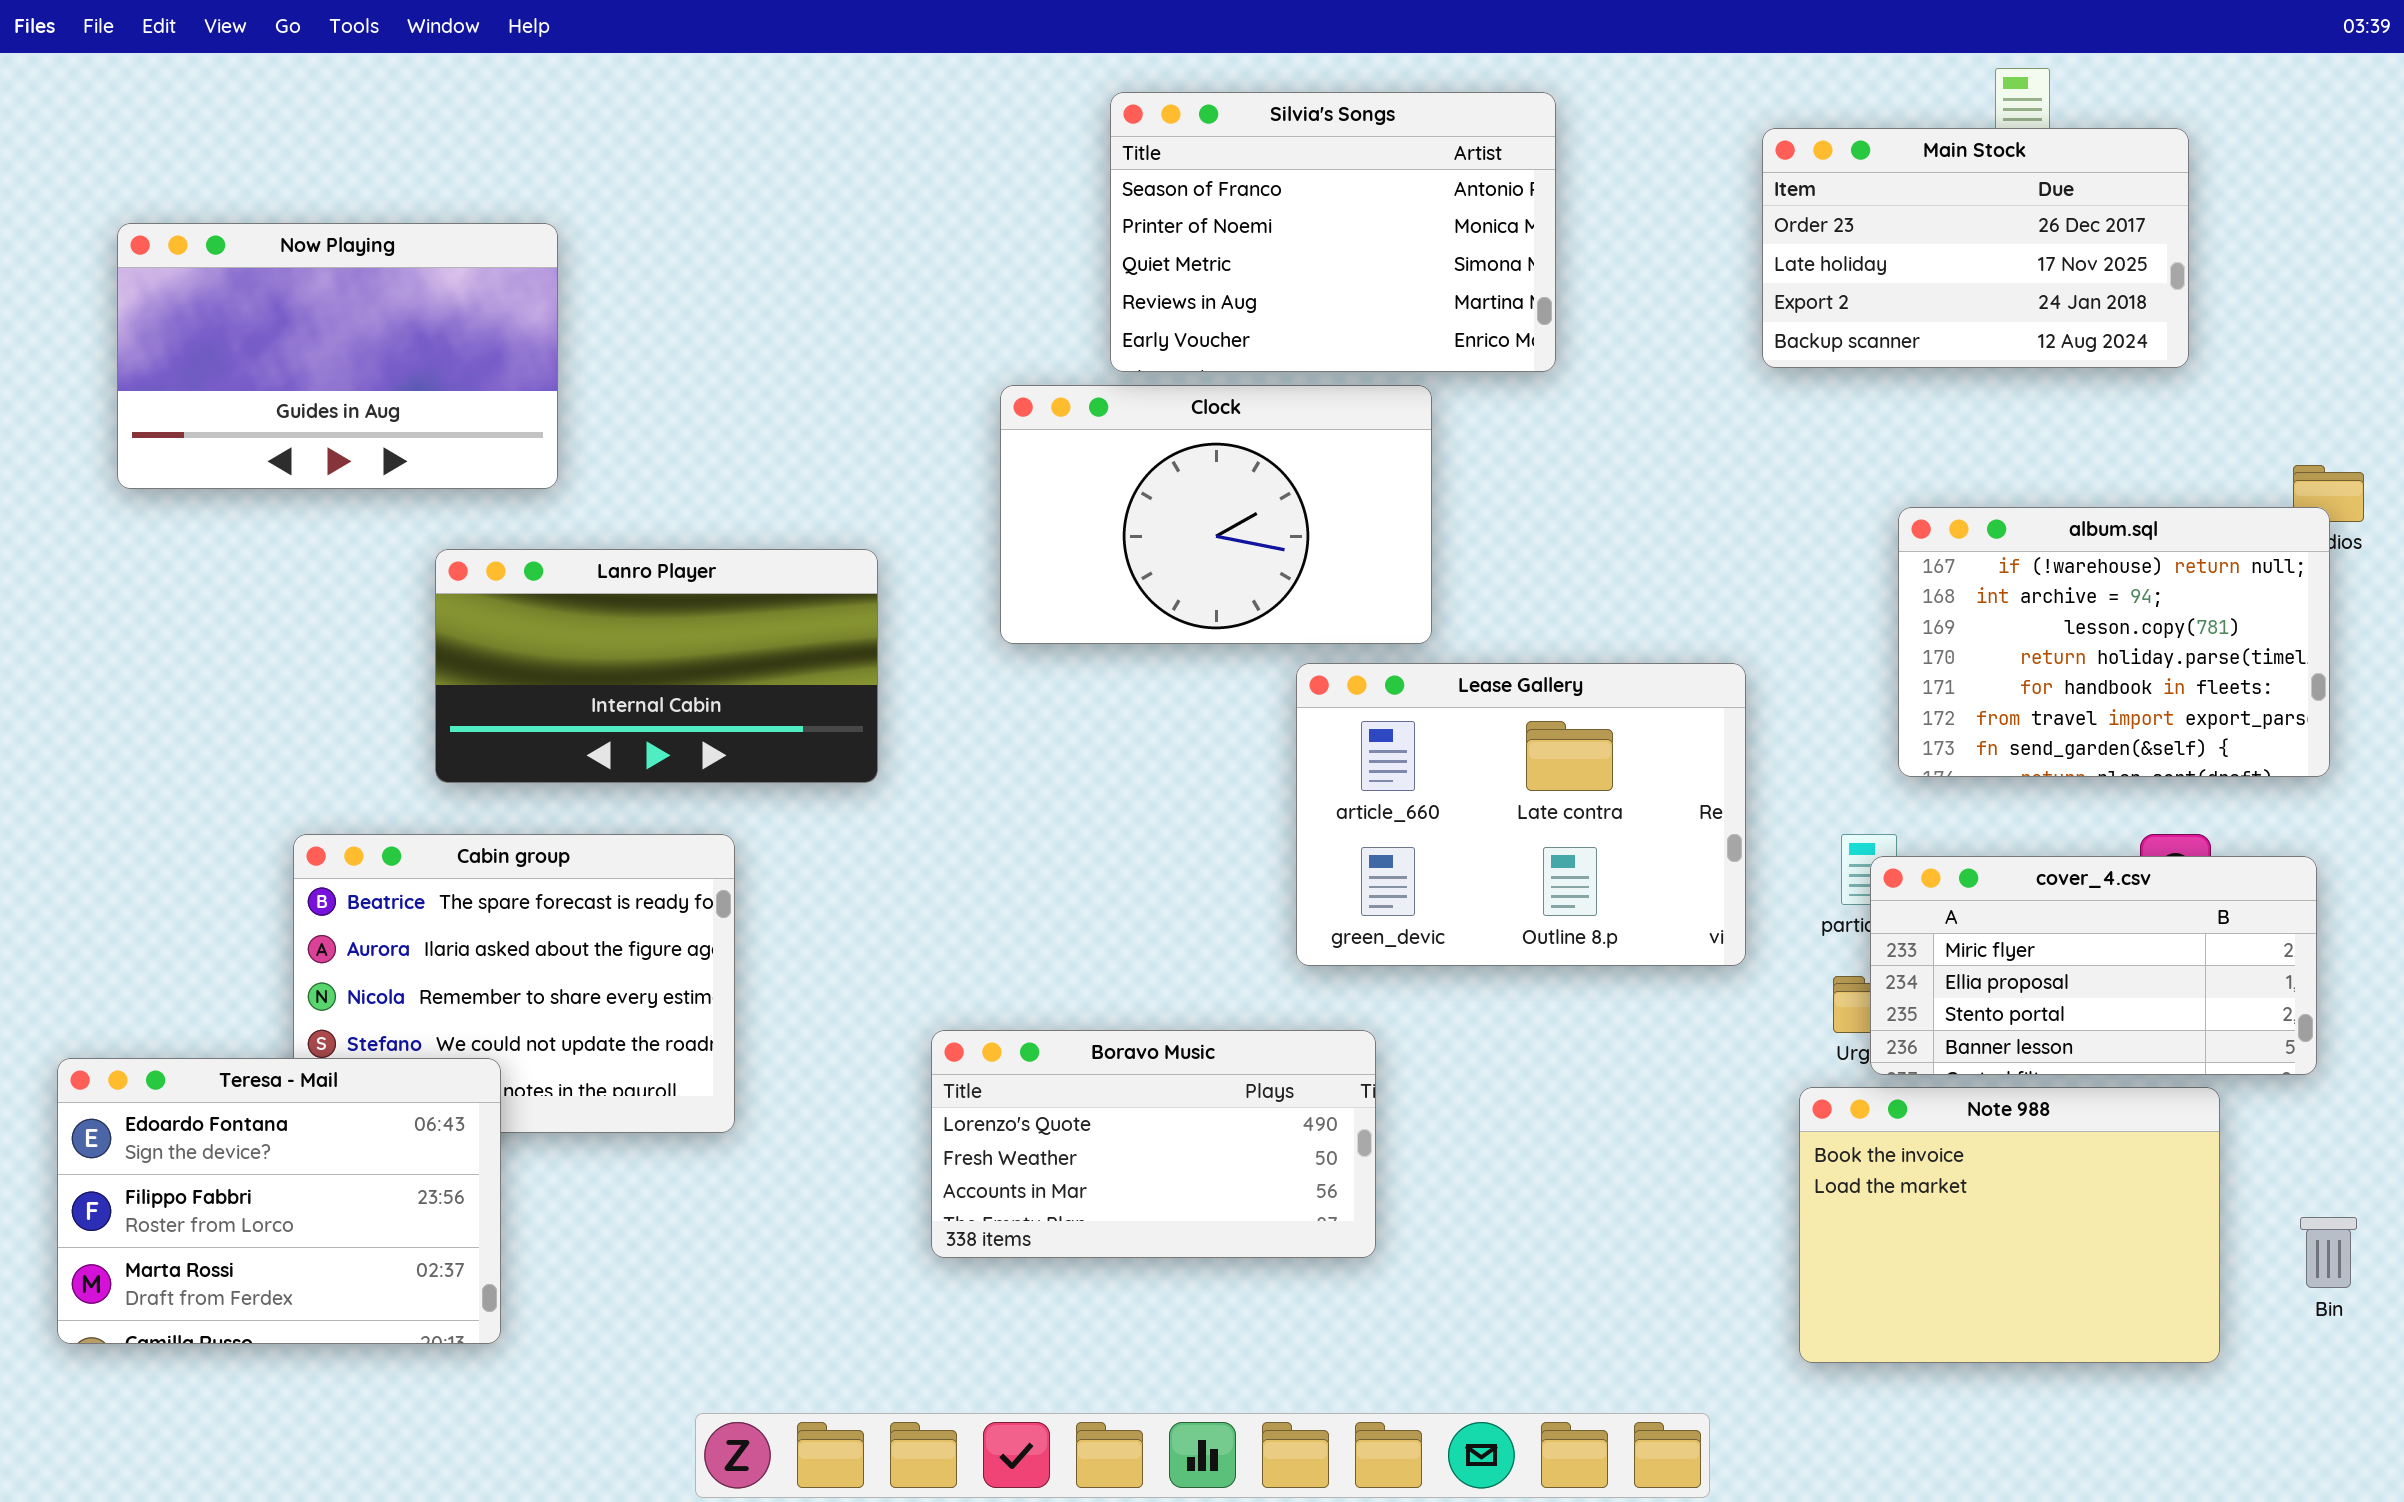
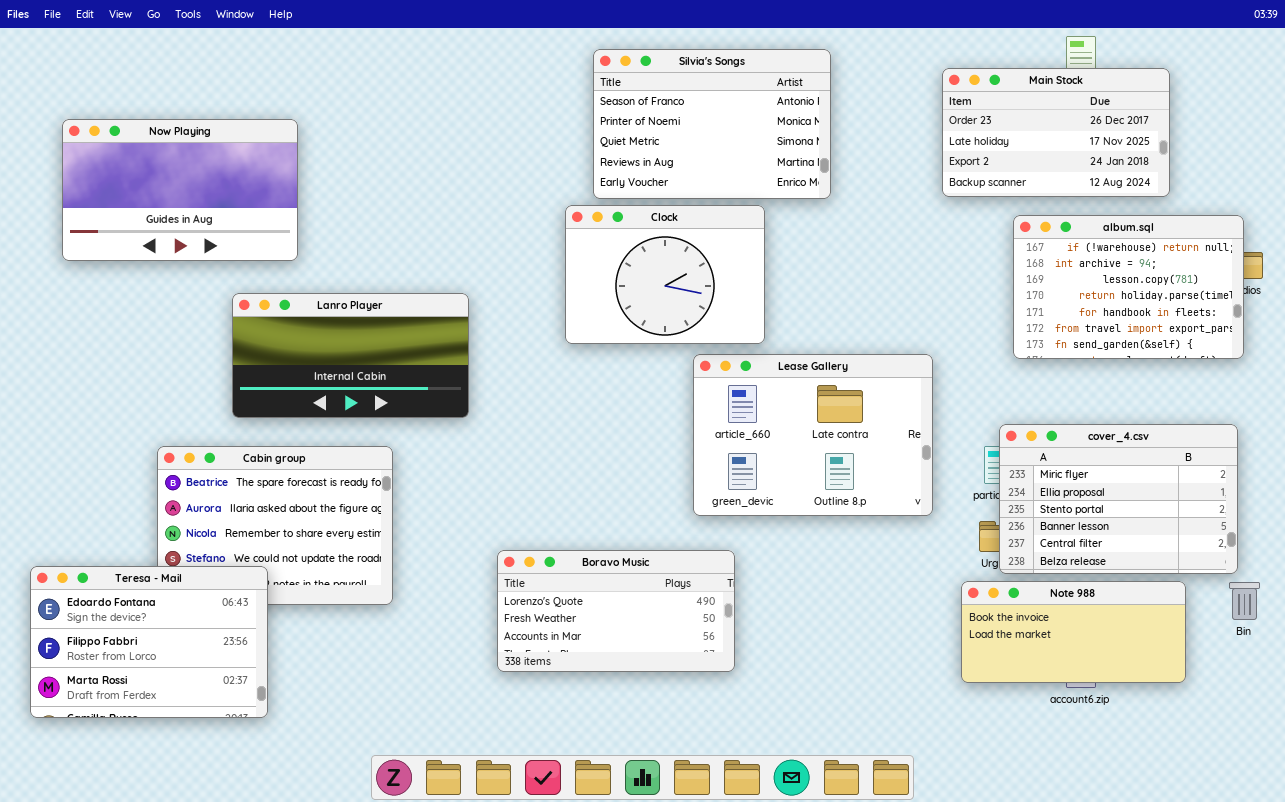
Clock: [1000,385,1432,644] -> [565,205,765,344], resized
album.sql: [1898,507,2330,777] -> [1013,215,1244,359], moved
cover_4.csv: [1870,856,2317,1075] -> [999,424,1238,574], resized
Note 988: [1799,1087,2220,1363] -> [961,581,1186,683], resized
Bin: [2300,1217,2357,1288] -> [1229,582,1260,620], moved

